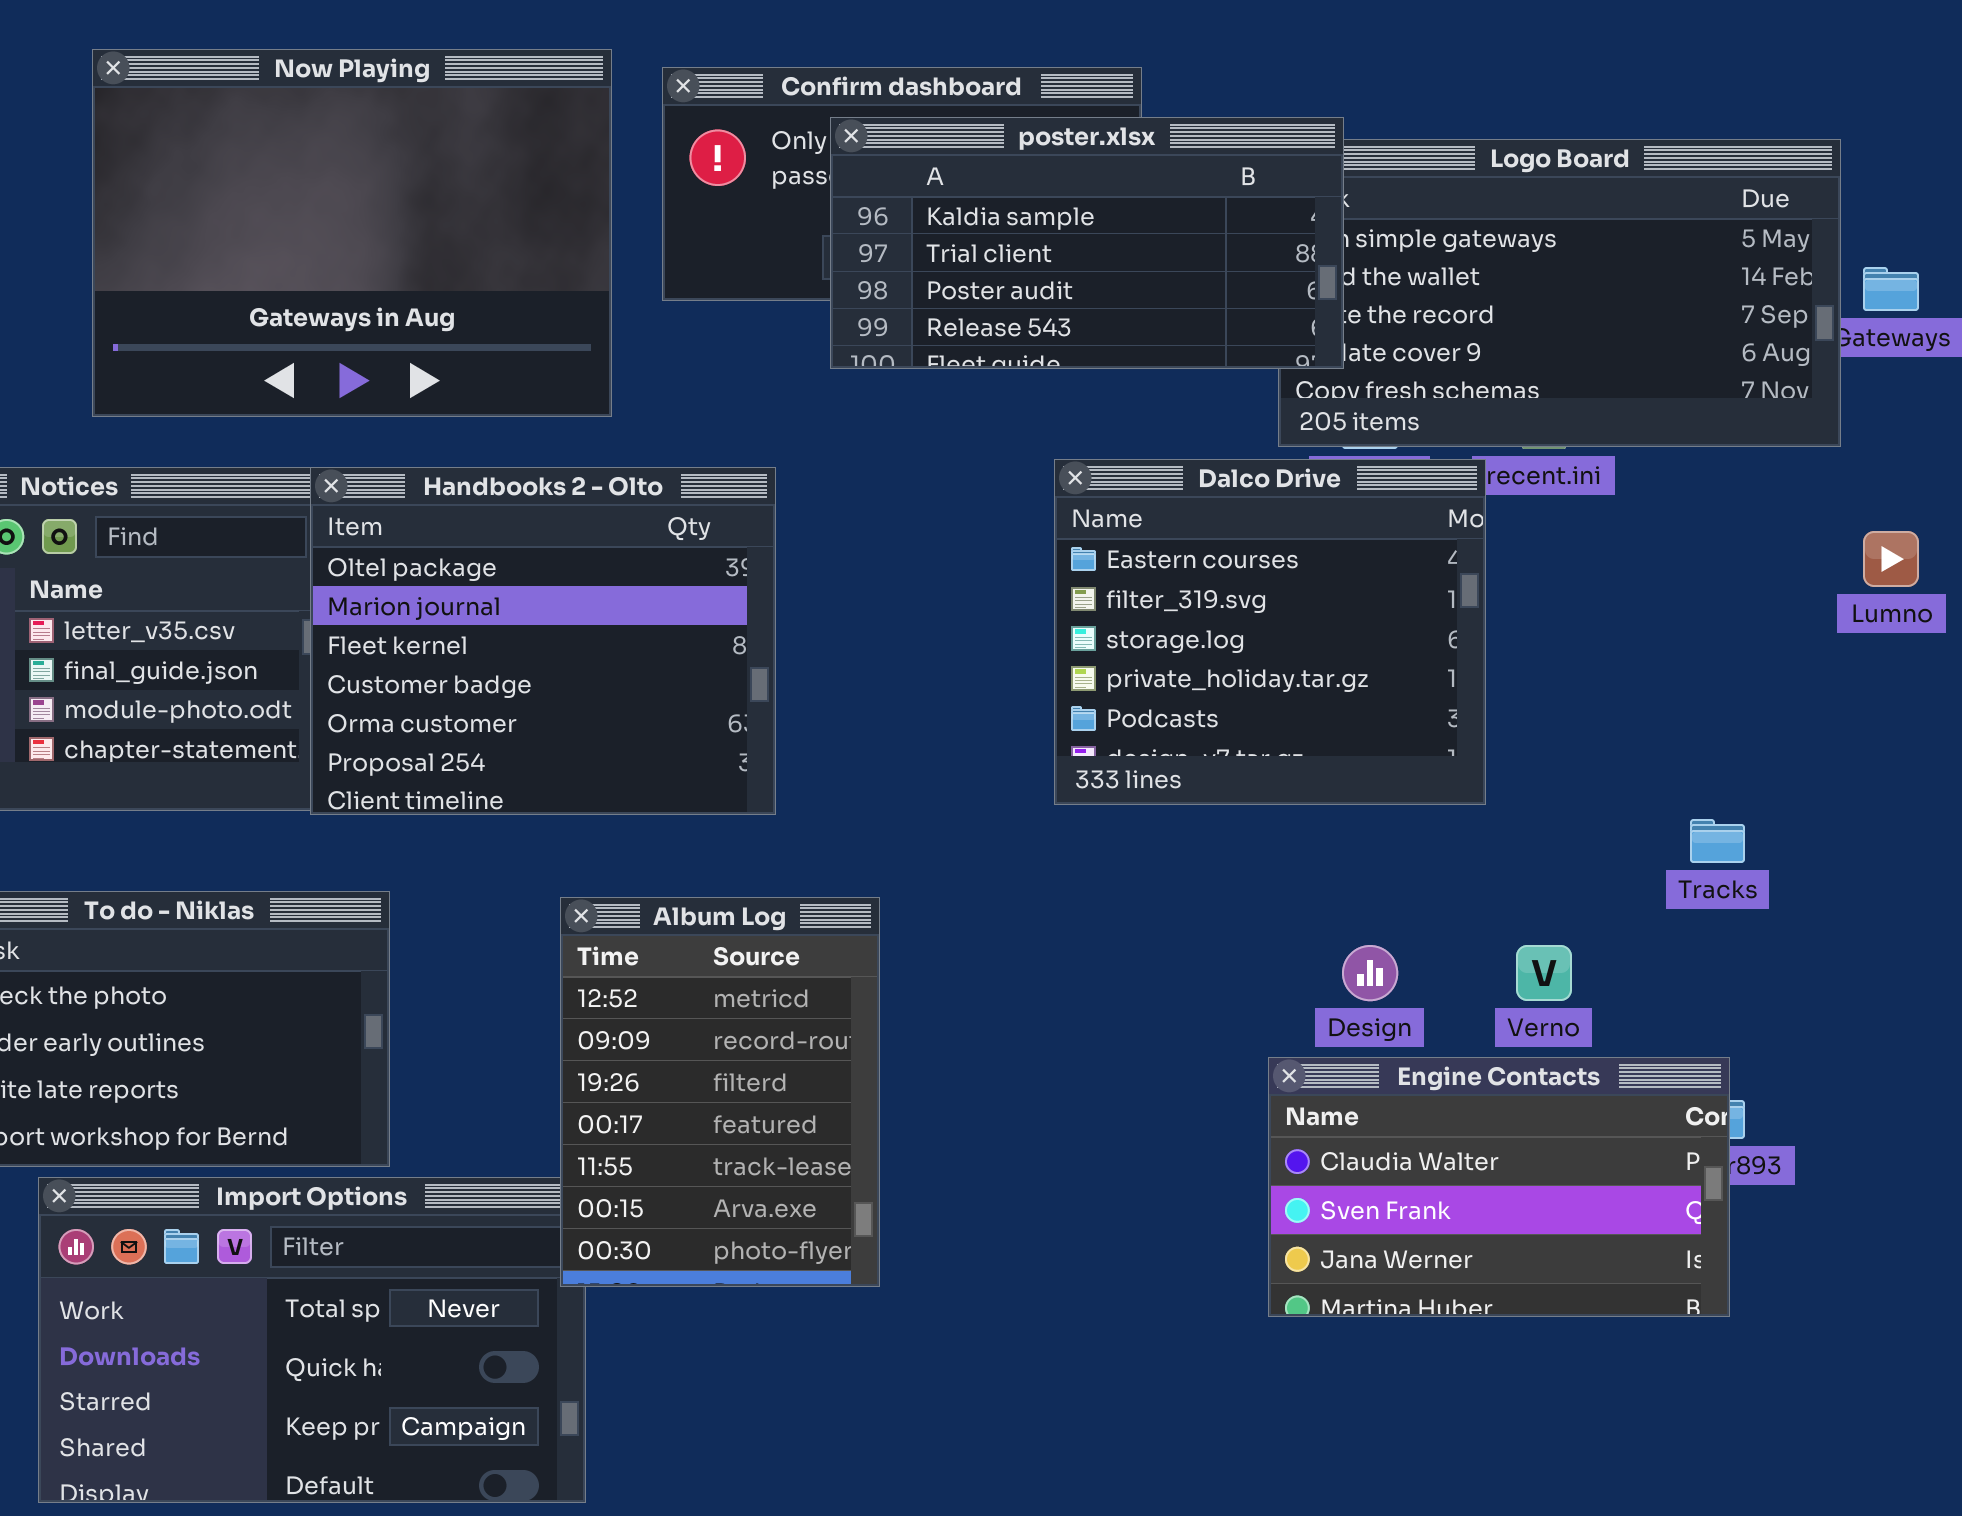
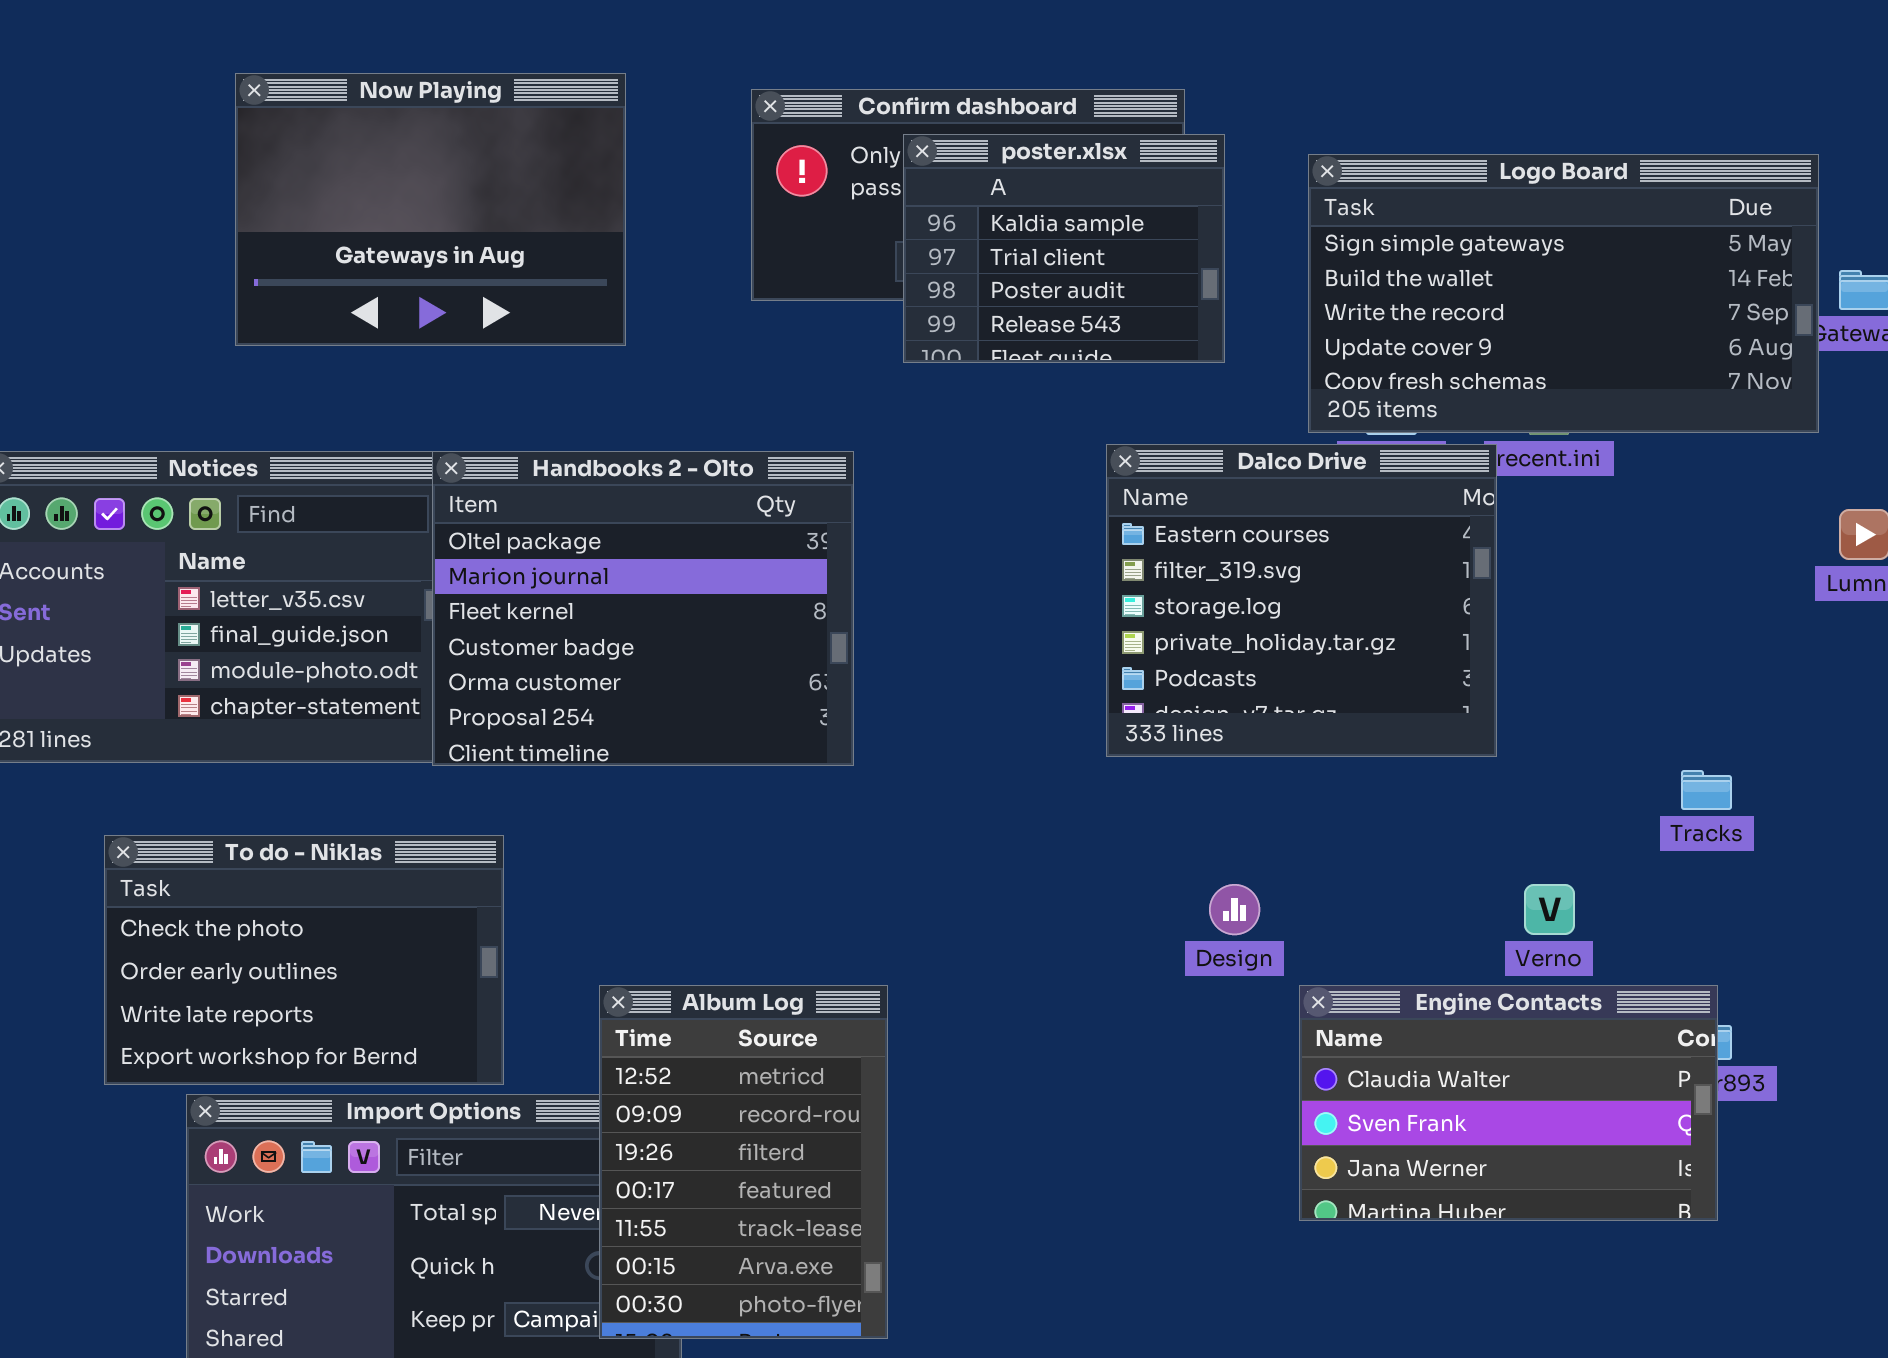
Now Playing: [92,49,612,417] -> [235,73,626,346], resized
poster.xlsx: [830,117,1344,369] -> [903,134,1225,363], resized
Album Log: [560,897,880,1287] -> [599,985,888,1339], moved
Design: [1342,945,1398,1001] -> [1209,884,1260,935], moved

